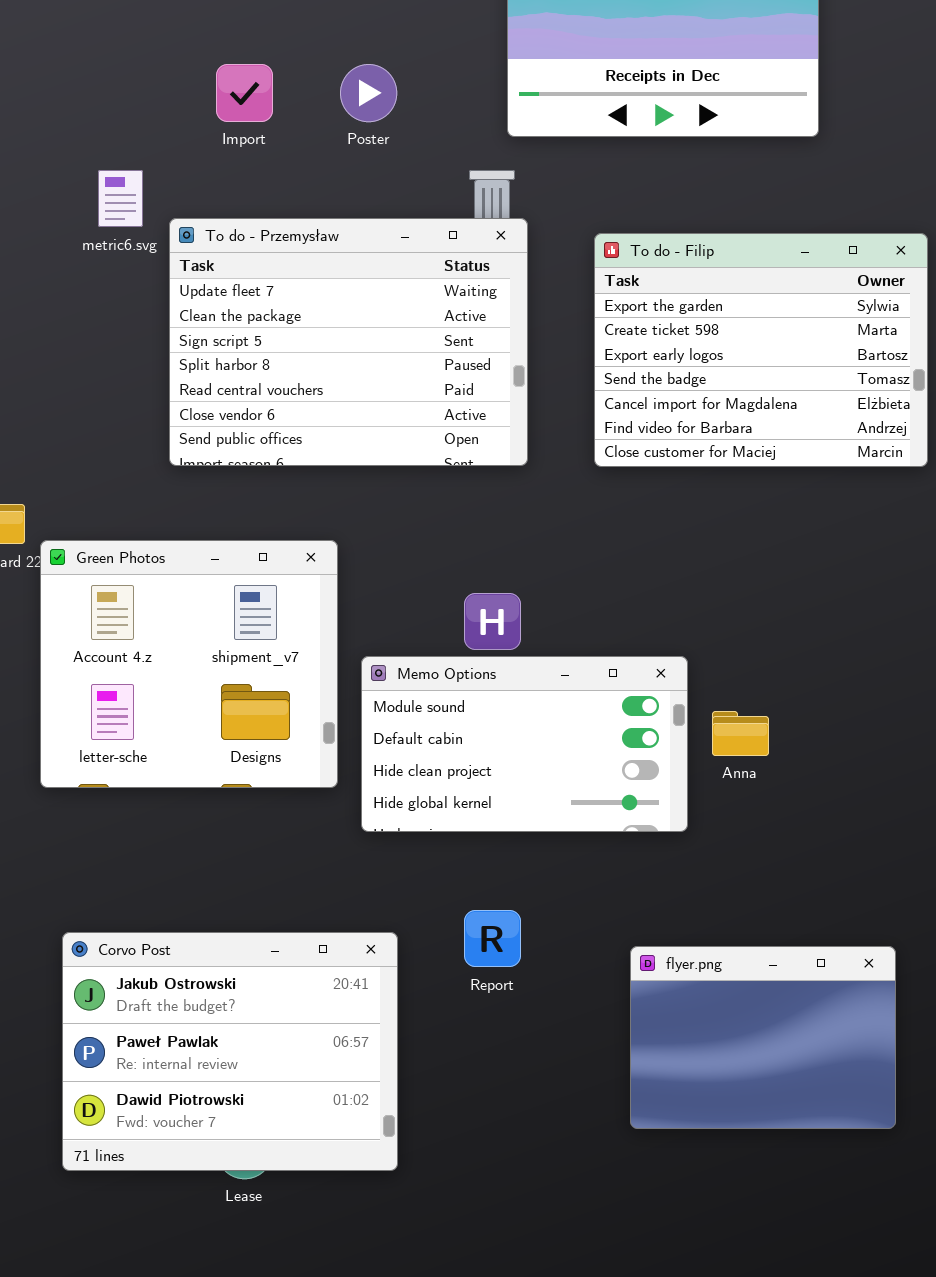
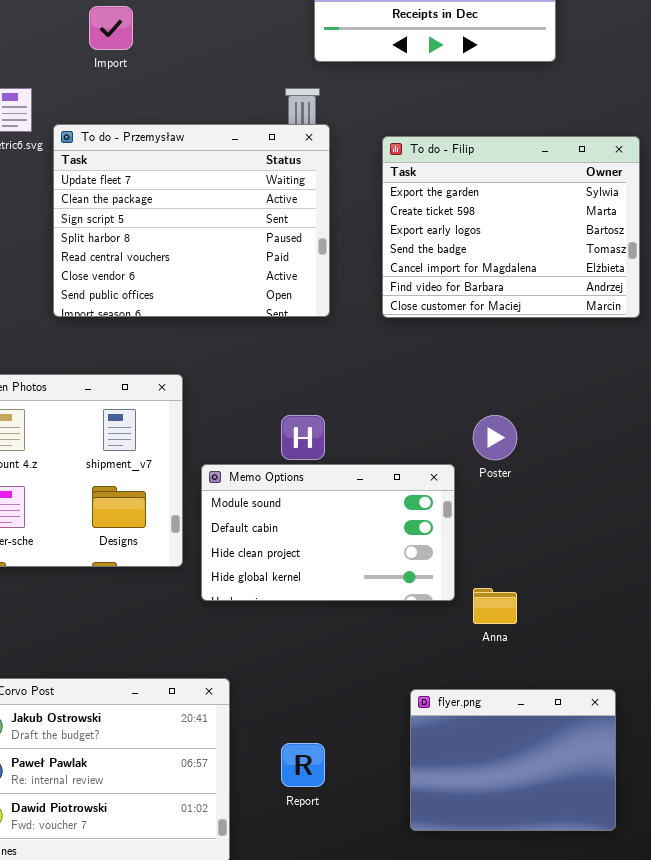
Poster: [340,64,397,122] -> [473,415,517,460], moved
Anna: [712,711,769,756] -> [473,588,517,624], moved
Report: [464,910,521,967] -> [281,743,325,787], moved

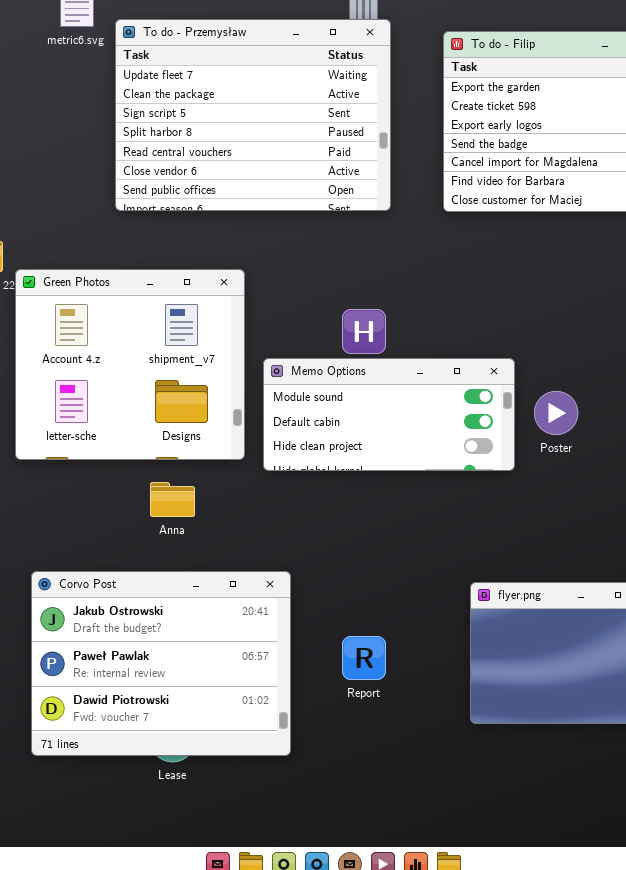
Poster: [473,415,517,460] -> [534,391,578,435], moved
Memo Options: [201,464,455,601] -> [263,358,515,471], resized
Anna: [473,588,517,624] -> [150,482,195,517], moved

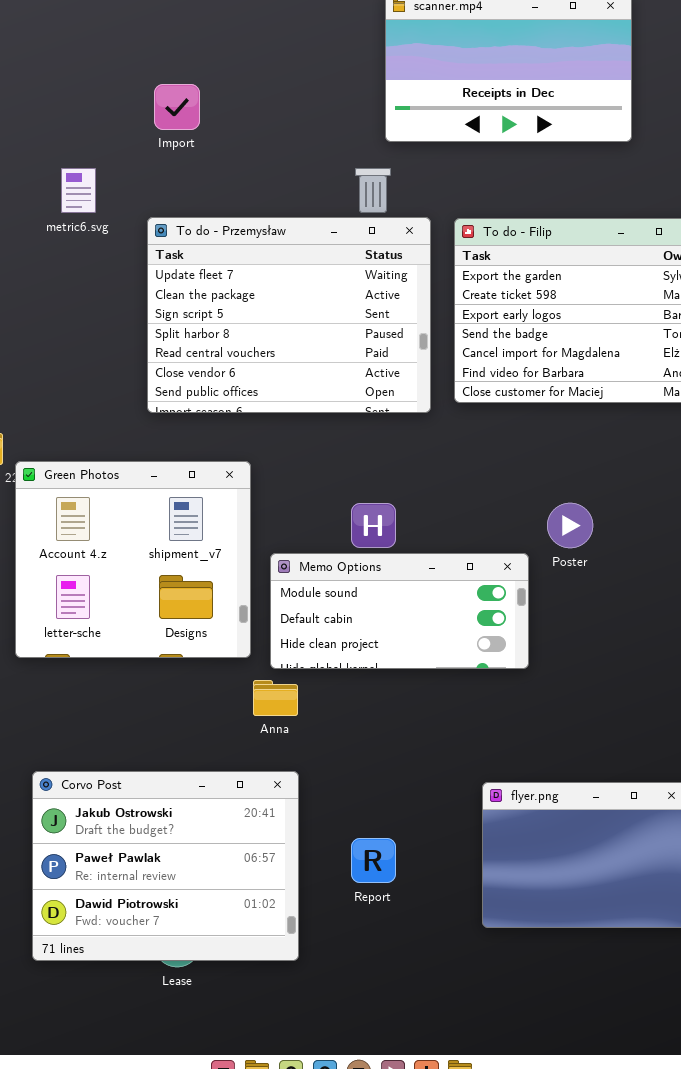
To do - Przemysław: [115,19,391,211] -> [147,217,431,413], moved
Poster: [534,391,578,435] -> [547,503,593,548], moved
Anna: [150,482,195,517] -> [253,680,298,716], moved

